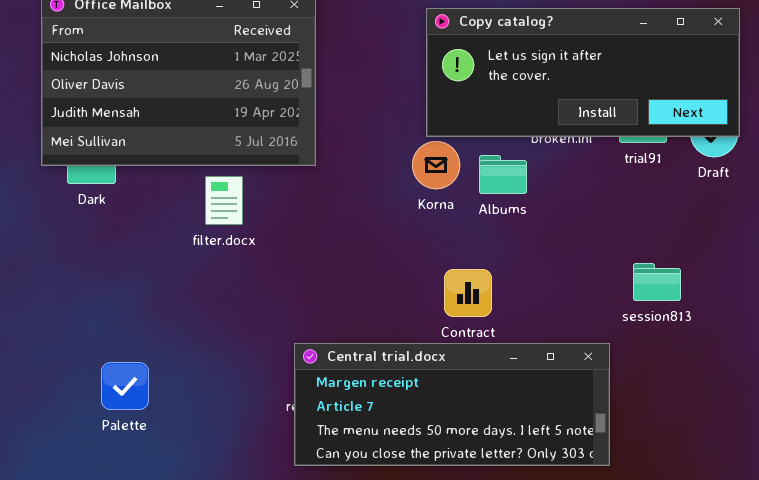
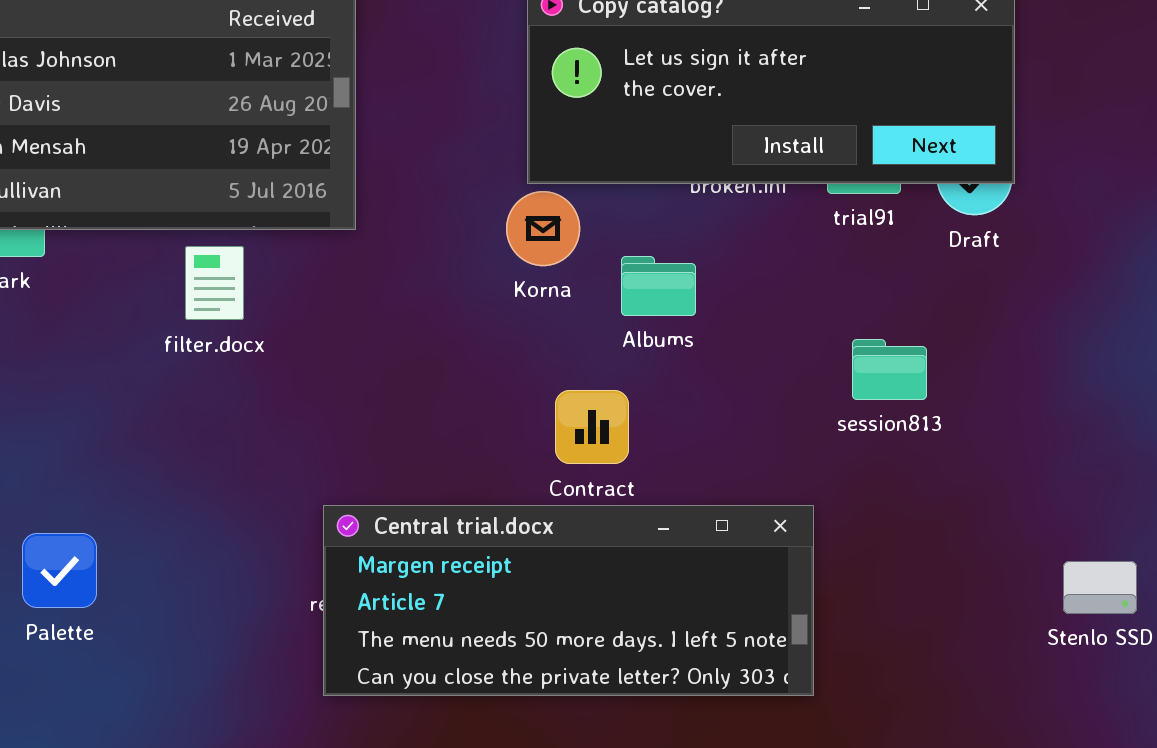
Albums: [479,155,527,194] -> [621,256,696,316], moved
session813: [633,263,681,301] -> [852,339,927,400], moved

